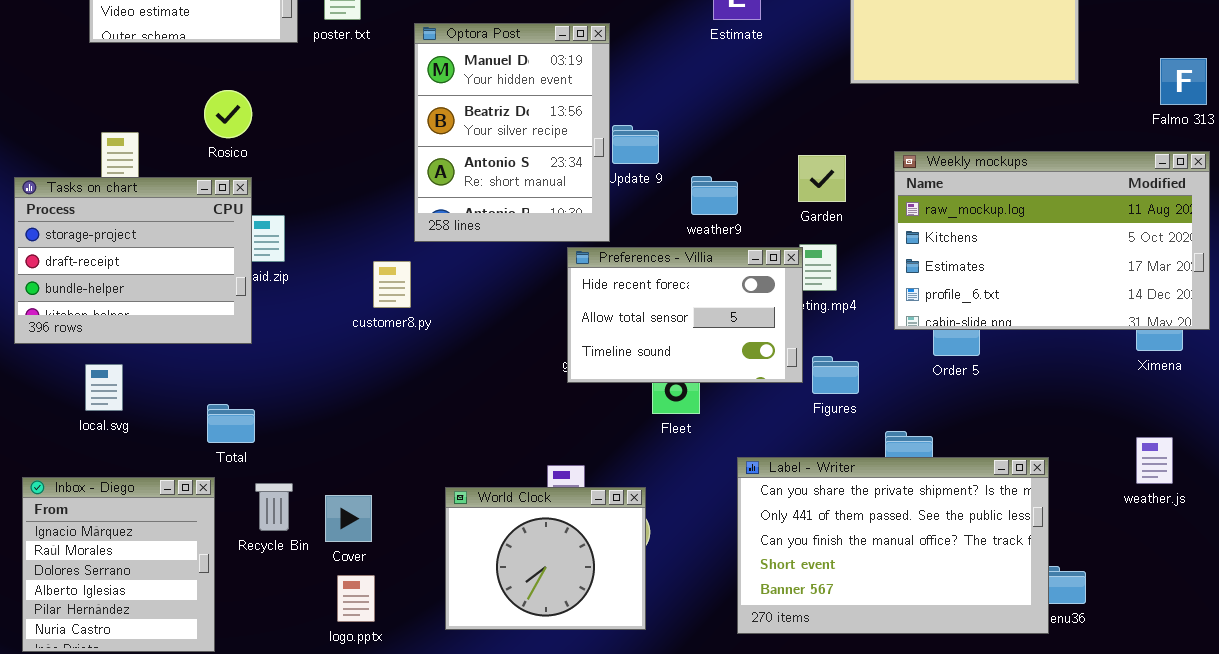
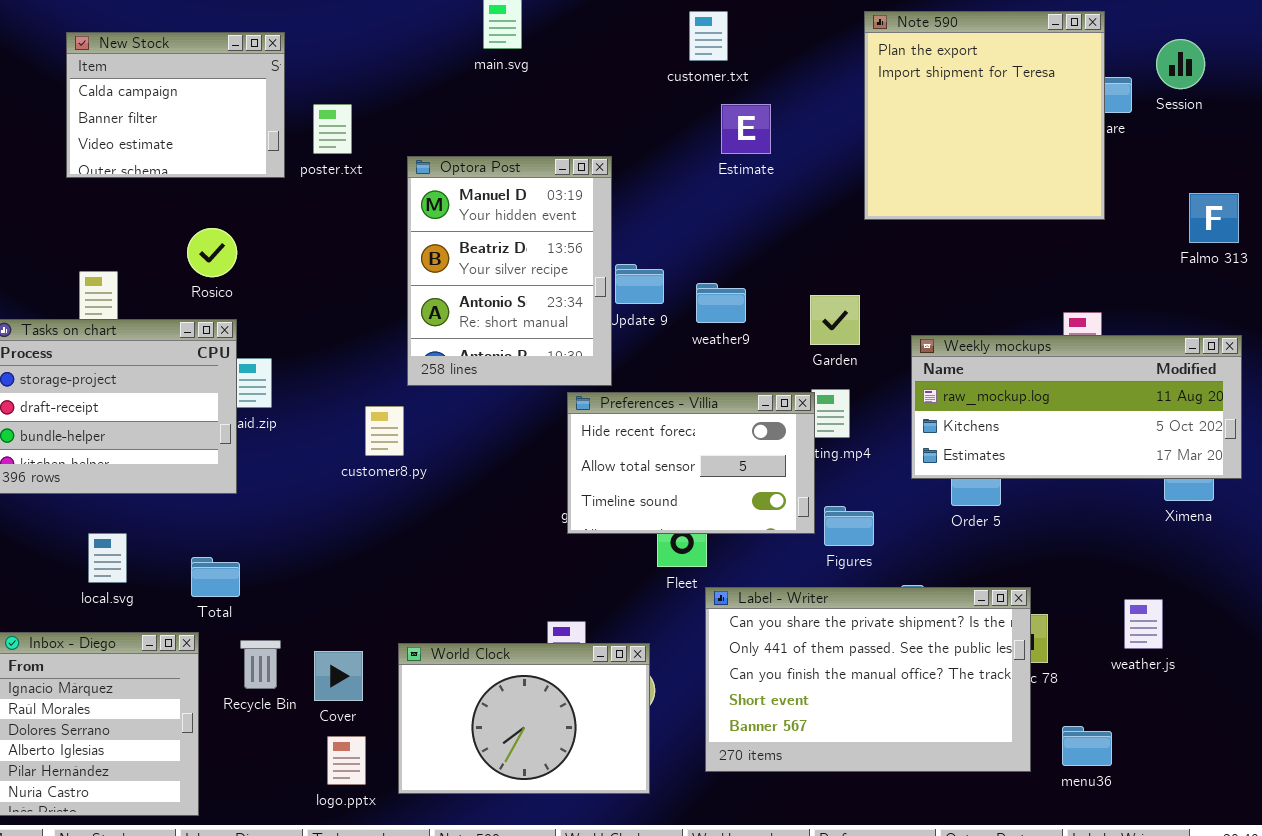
Weekly mockups: [894,151,1210,330] -> [911,335,1242,479], resized
weather9: [691,176,738,215] -> [696,283,746,323], moved
local.svg: [85,364,123,411] -> [88,533,127,583], moved
weather.js: [1136,437,1173,484] -> [1124,599,1163,649], moved
Label - Writer: [737,457,1049,634] -> [705,587,1031,772], moved
World Clock: [445,487,646,630] -> [398,643,650,794], resized

